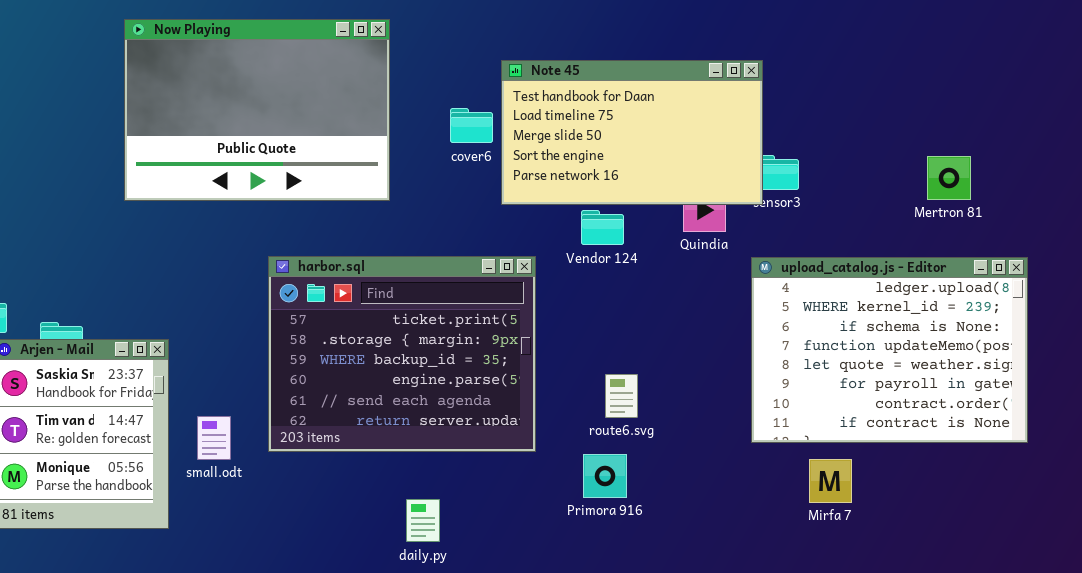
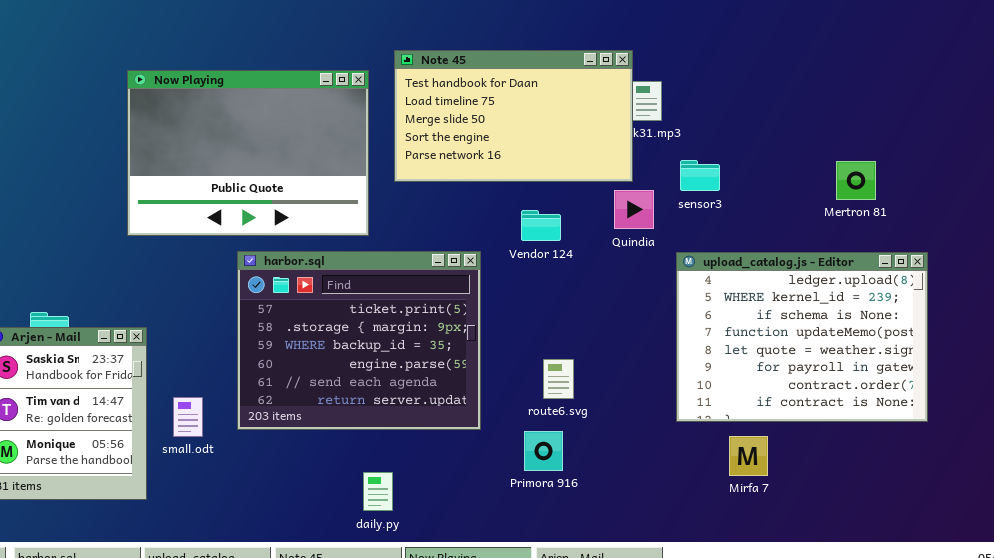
Now Playing: [124,19,390,201] -> [127,70,369,236], moved
Note 45: [501,60,763,205] -> [394,50,633,182], moved

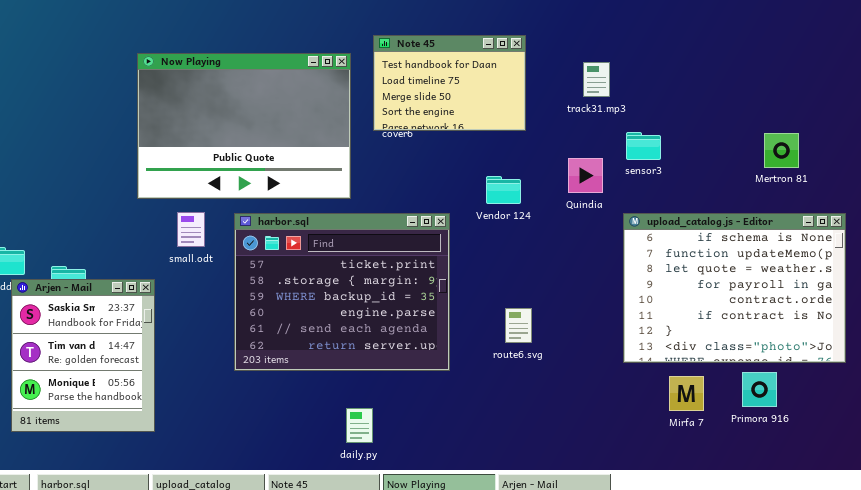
Note 45: [394,50,633,182] -> [373,35,526,131], resized
upload_catalog.js - Editor: [676,252,928,422] -> [623,213,846,363], scrolled down 2 rows
small.odt: [173,397,203,437] -> [177,212,205,247], moved
Primora 916: [524,431,563,471] -> [742,372,777,407], moved

